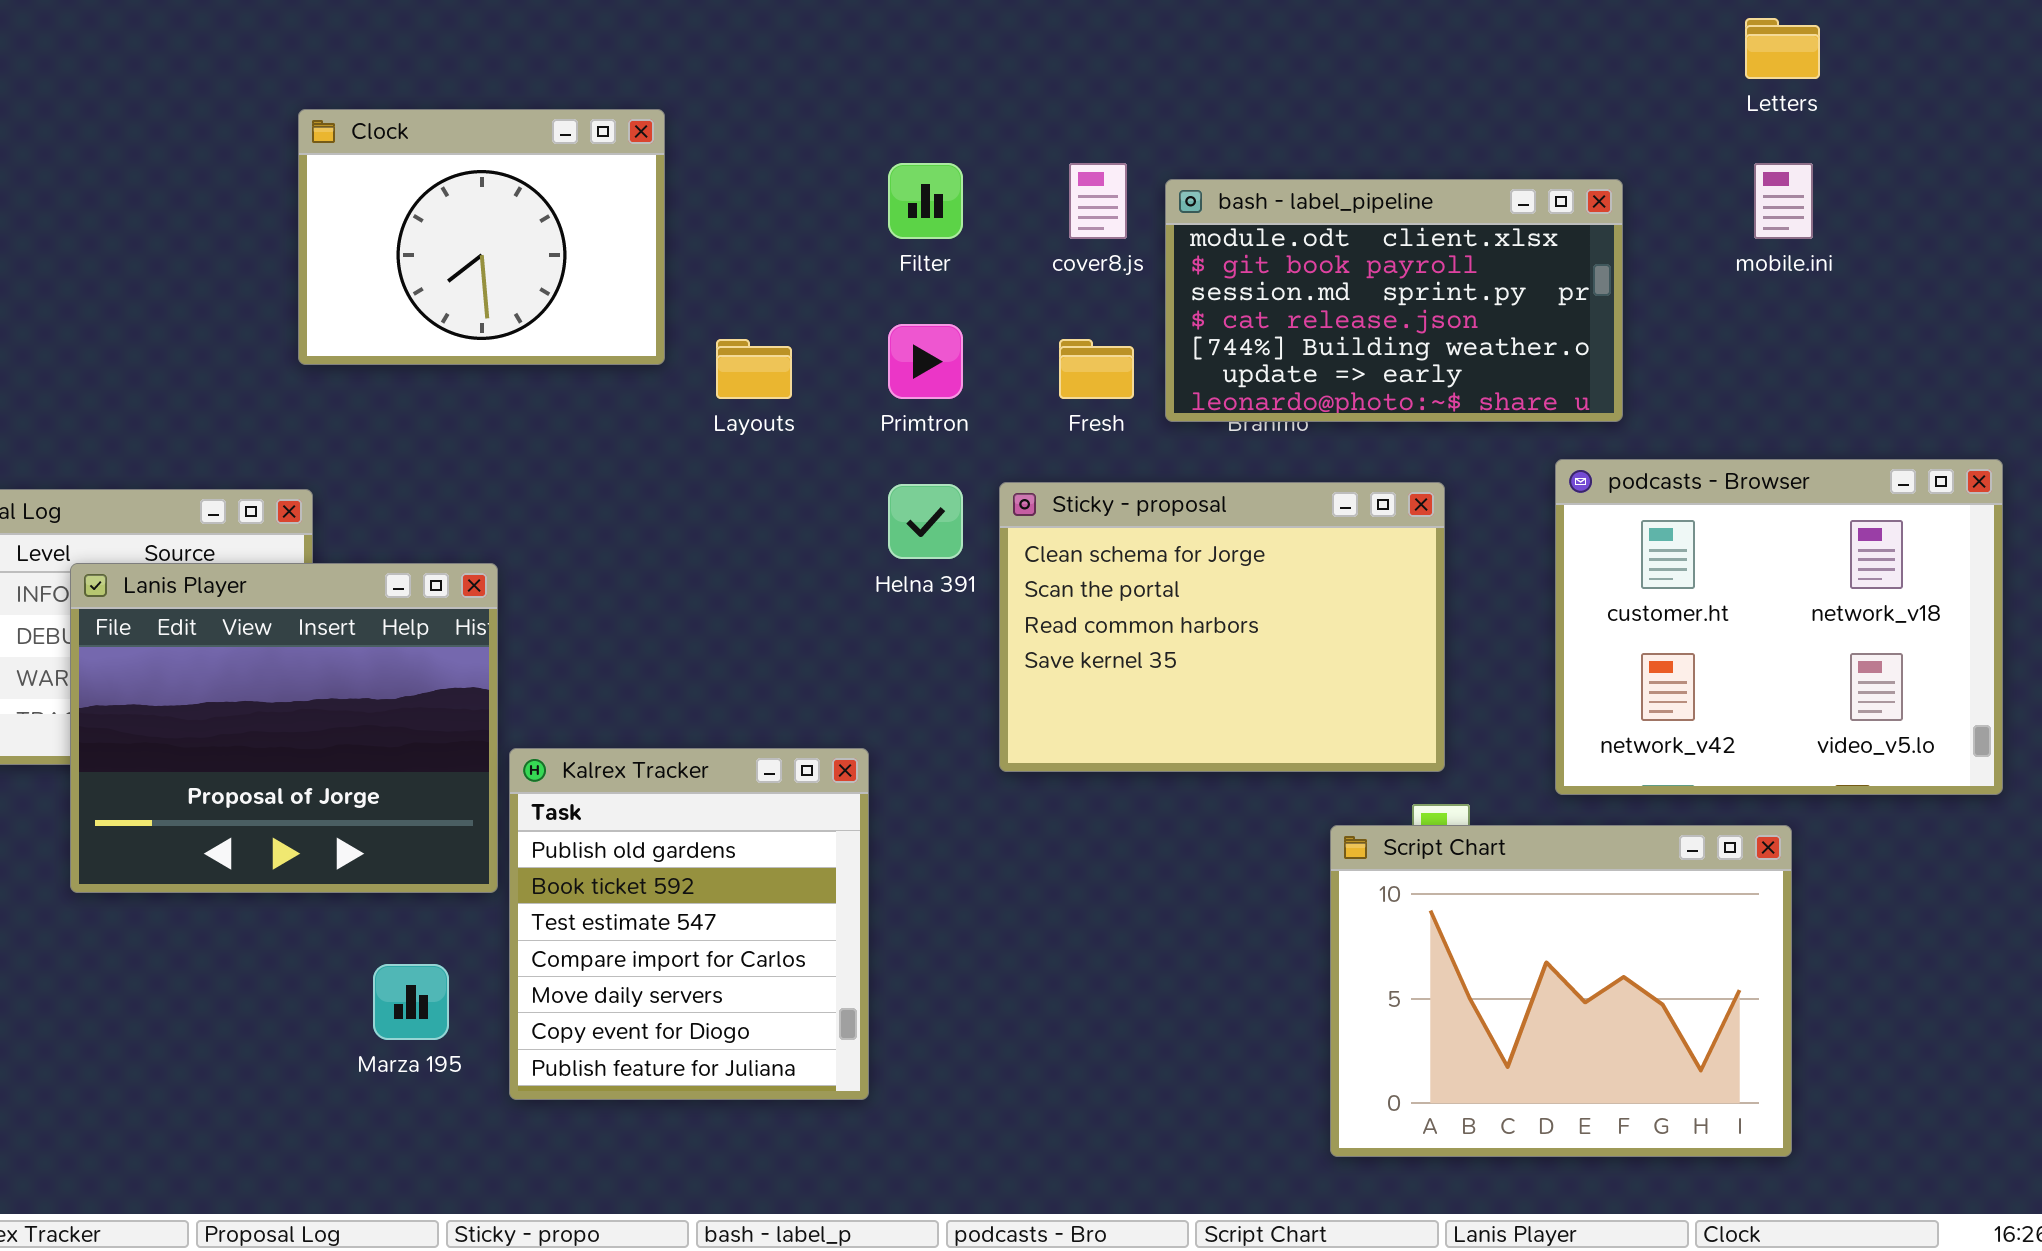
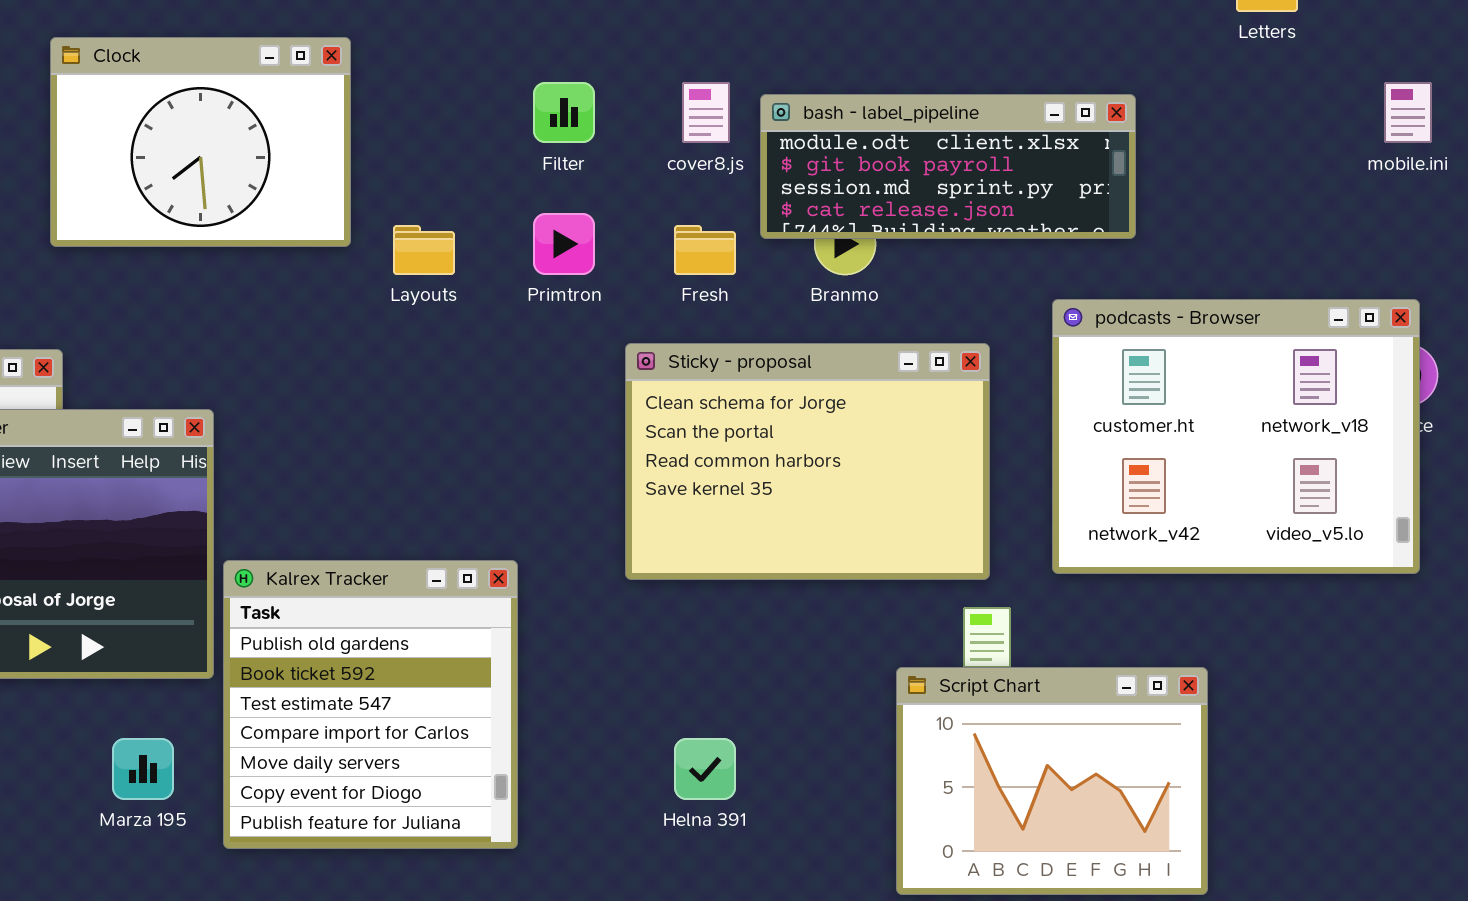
mobile.ini: [1754,163,1813,239] -> [1384,82,1432,143], moved
bash - label_pipeline: [1165,179,1623,422] -> [760,94,1136,239], resized
podcasts - Browser: [1555,459,2003,795] -> [1052,299,1420,574], moved
Helna 391: [888,484,963,559] -> [674,738,736,800], moved
Script Chart: [1330,825,1792,1157] -> [896,667,1208,895], resized

